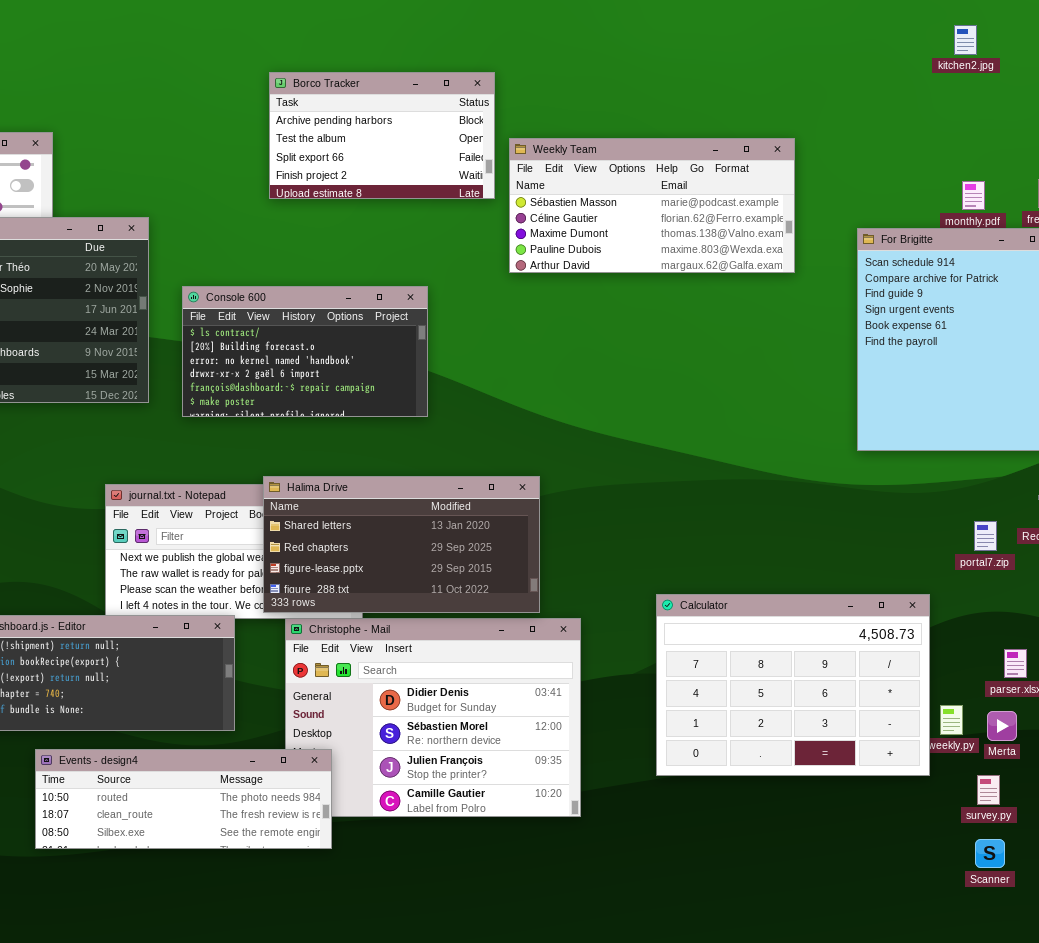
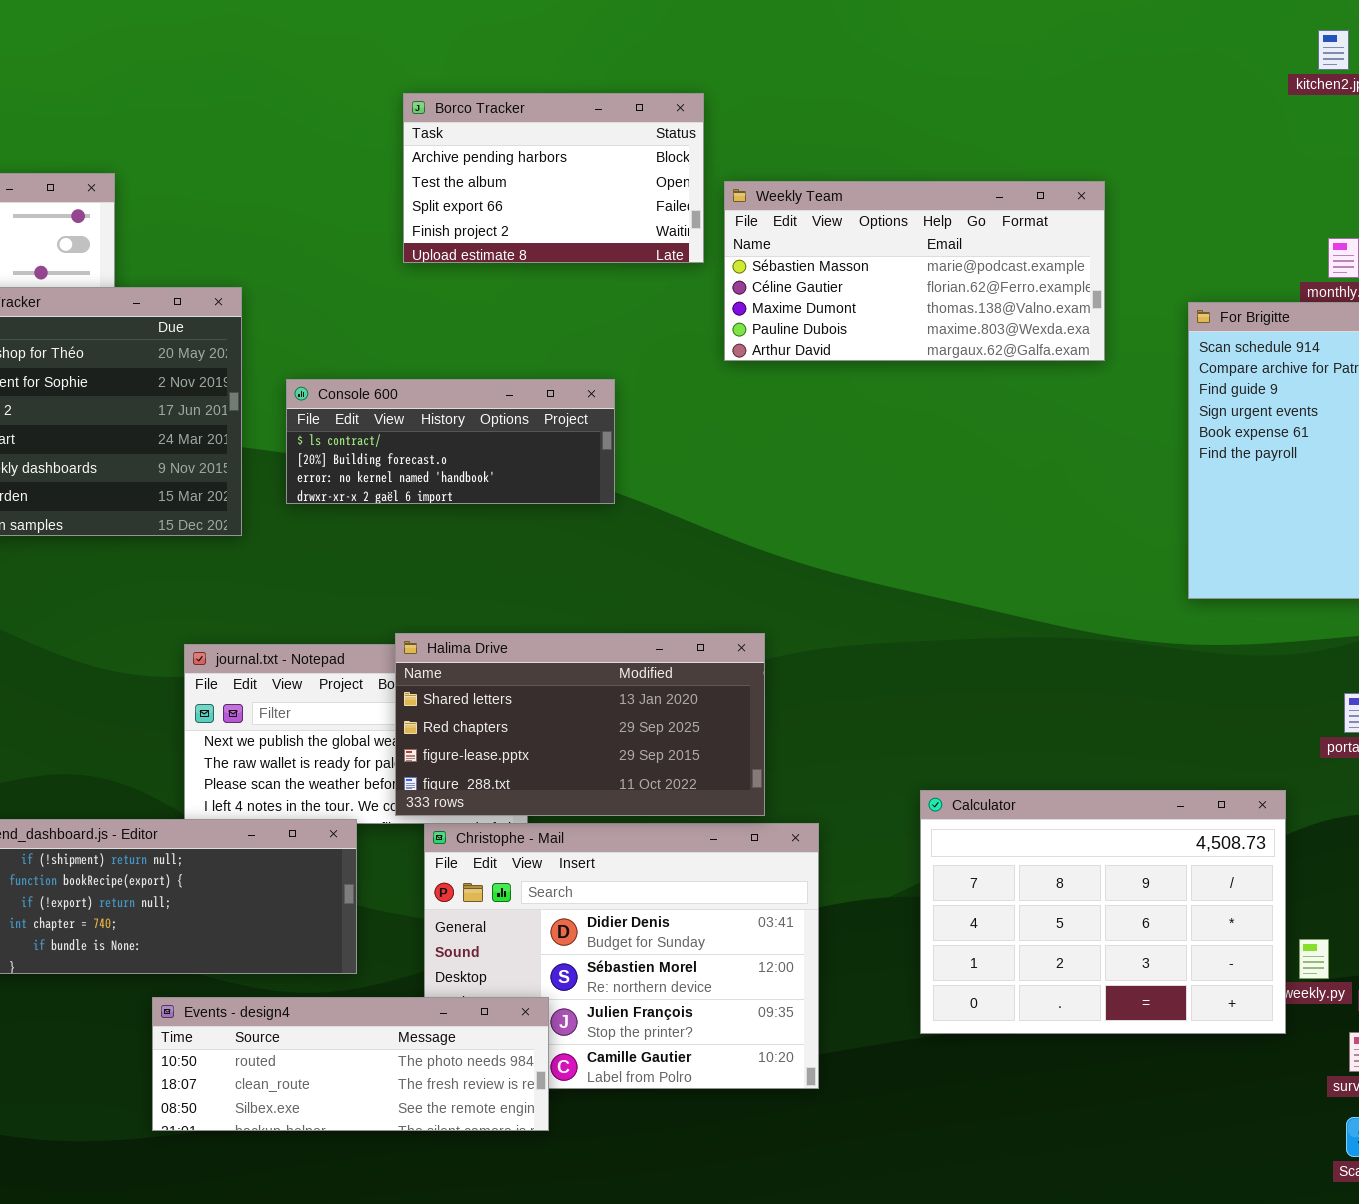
Console 600: [182,286,428,417] -> [286,379,615,504], resized
Events - design4: [35,749,332,849] -> [152,997,549,1131], moved

